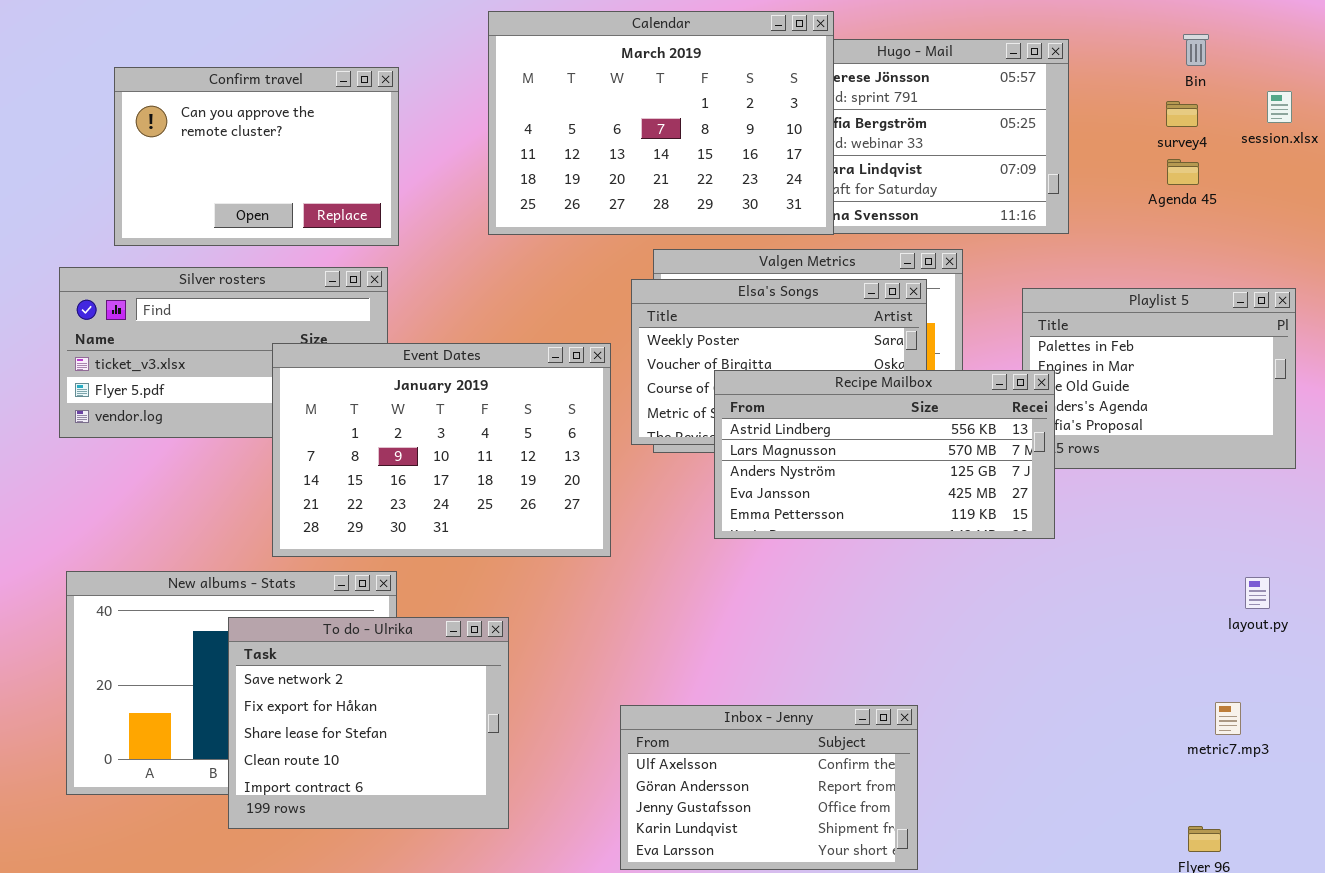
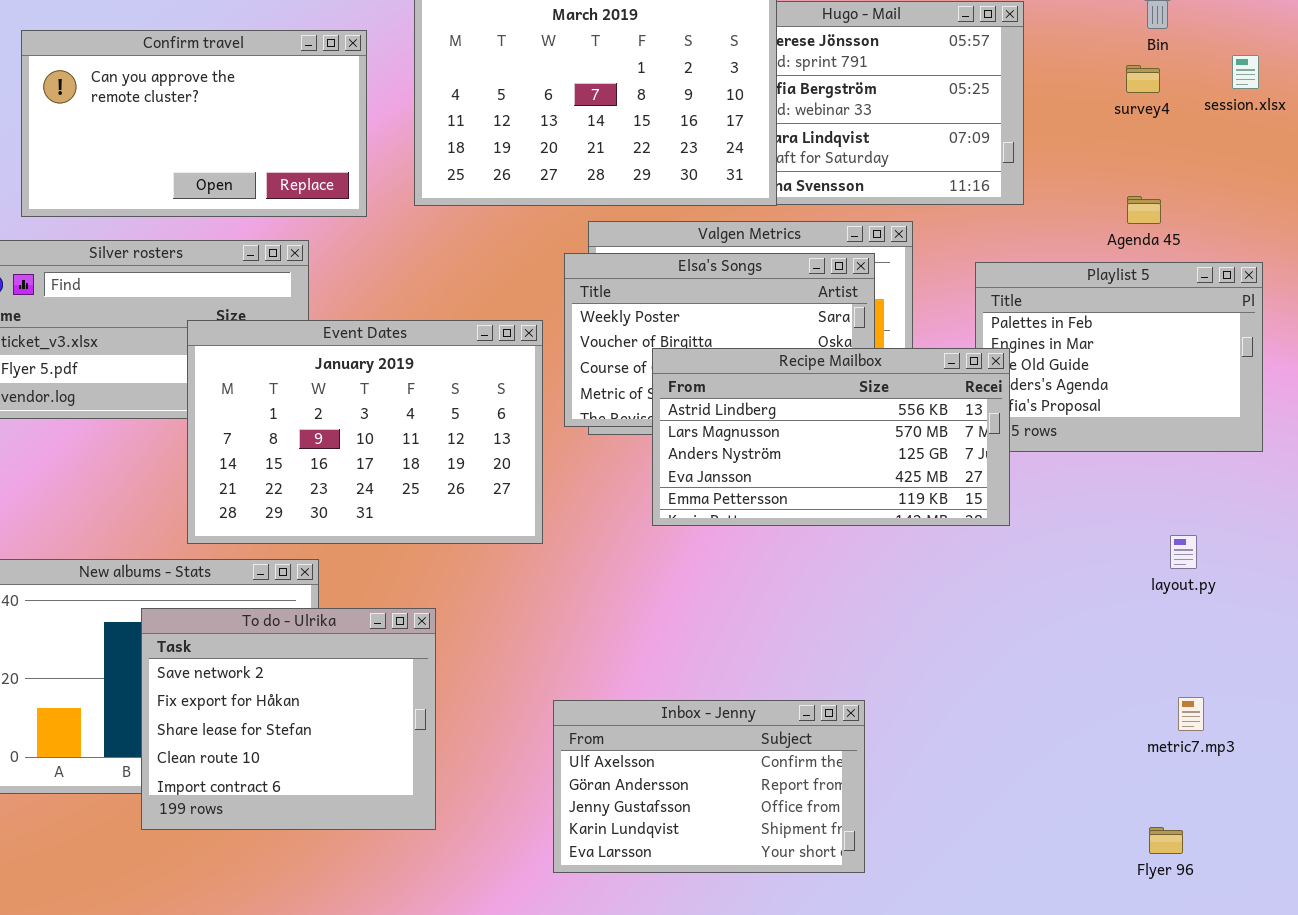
Confirm travel: [114,67,399,246] -> [21,30,367,217], resized
Agenda 45: [1167,159,1199,185] -> [1127,196,1161,224], moved
layout.py: [1245,577,1270,609] -> [1170,535,1197,569], moved

